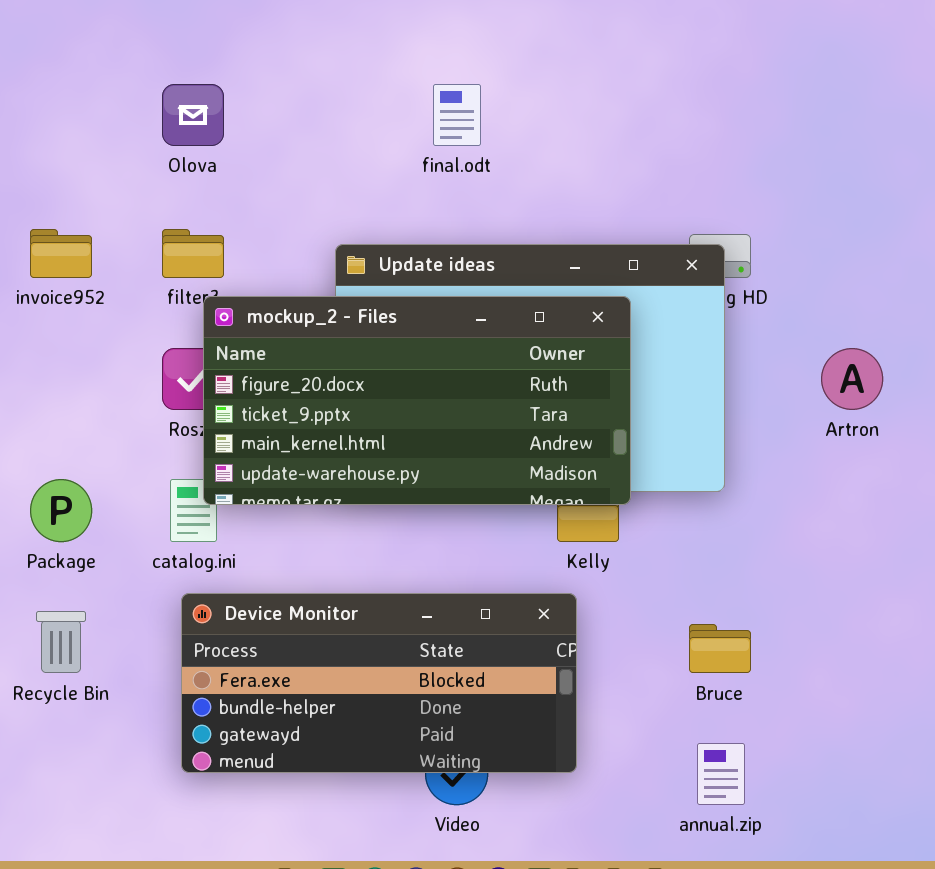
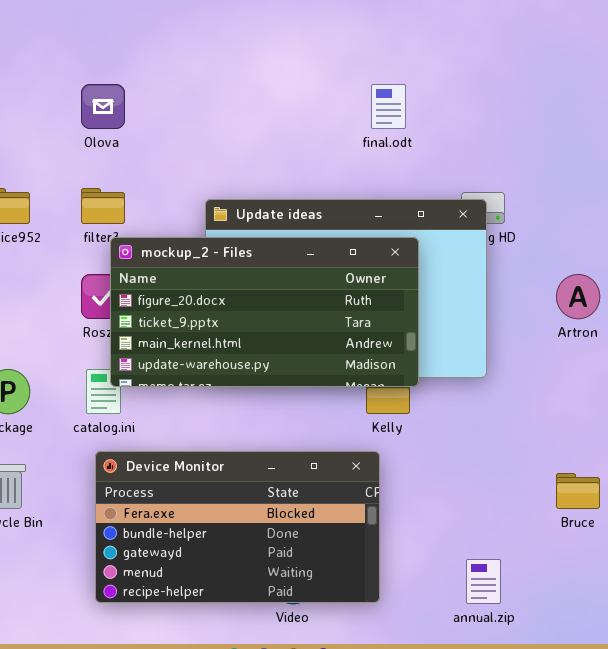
final.odt: [433,84,481,146] -> [371,84,406,129], moved
Device Monitor: [181,593,577,773] -> [95,451,380,603], resized
Bruce: [689,624,751,673] -> [556,473,600,509], moved

